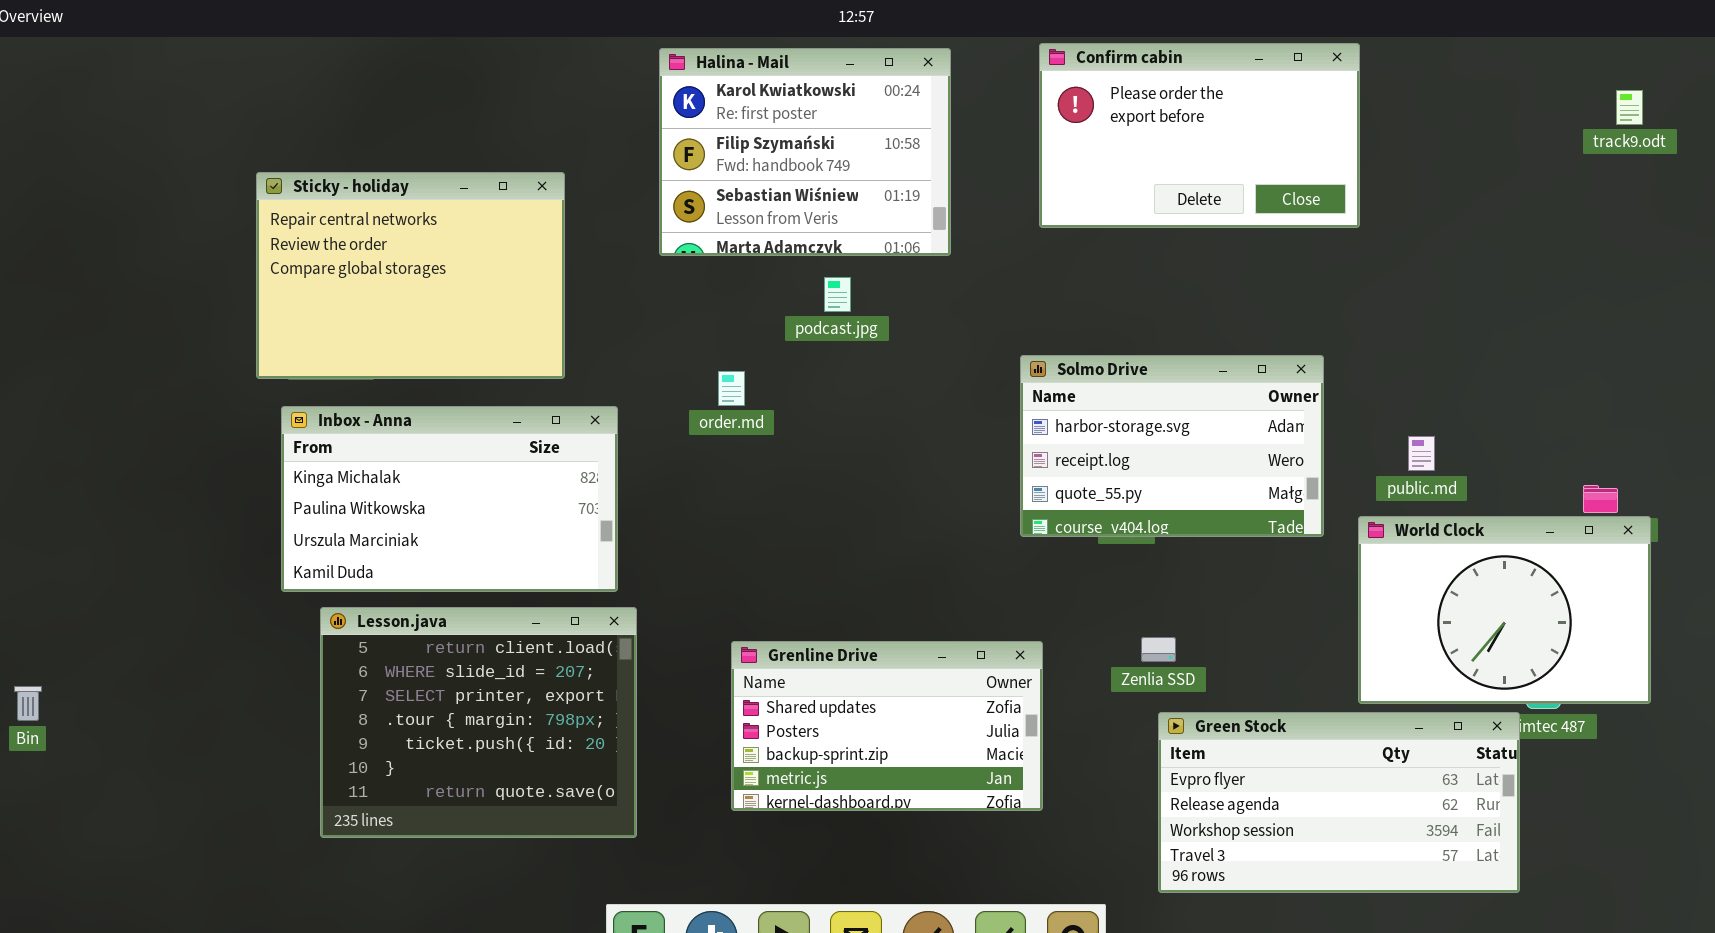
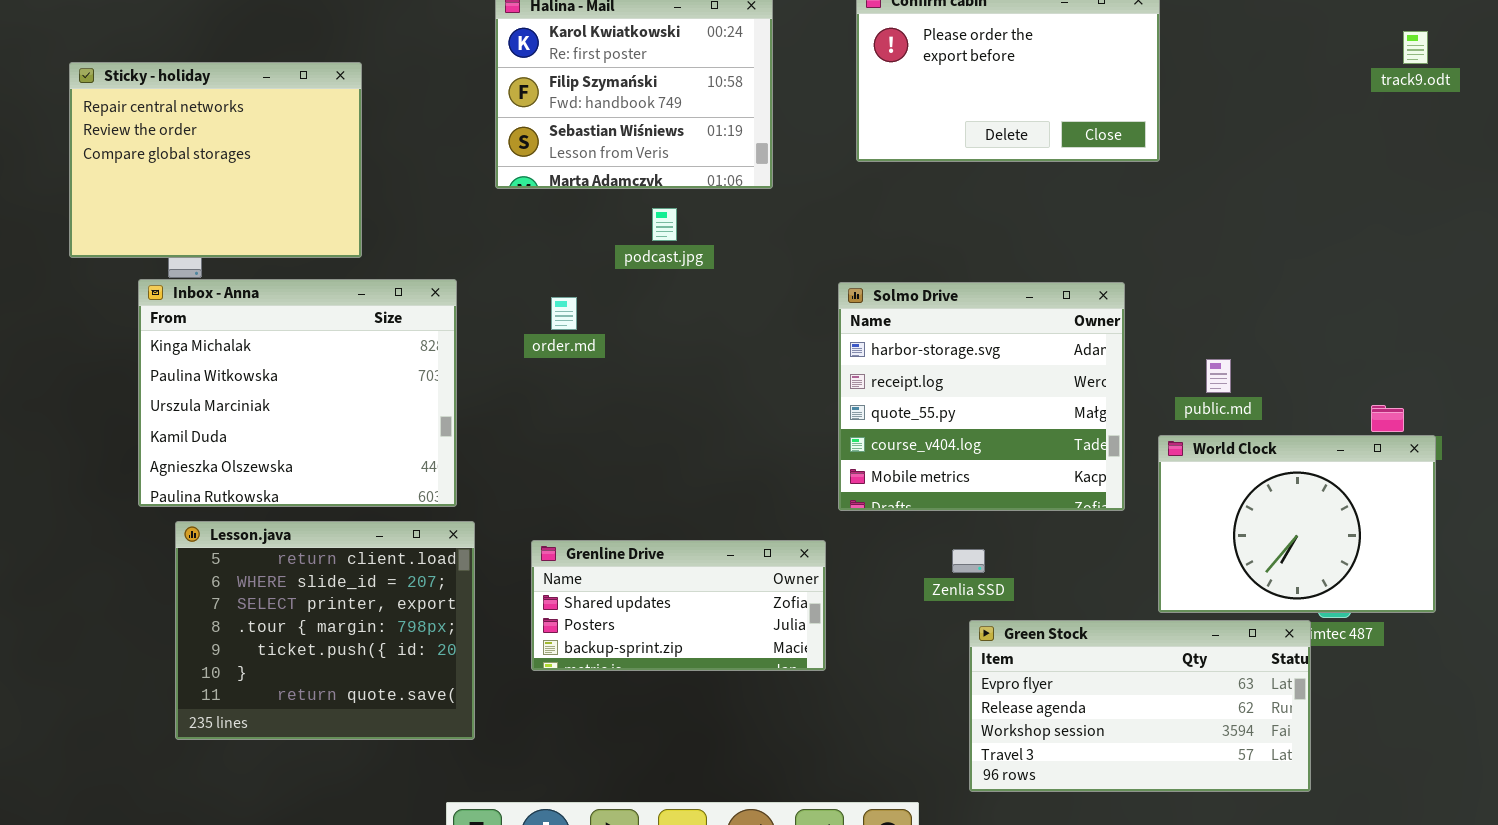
Sticky - holiday: [256,172,565,379] -> [69,62,362,258], moved
Solmo Drive: [1020,355,1324,537] -> [838,282,1125,511], resized
Inbox - Anna: [281,406,618,592] -> [138,279,457,507], resized
Grenline Drive: [731,641,1043,811] -> [531,540,826,671], moved, resized

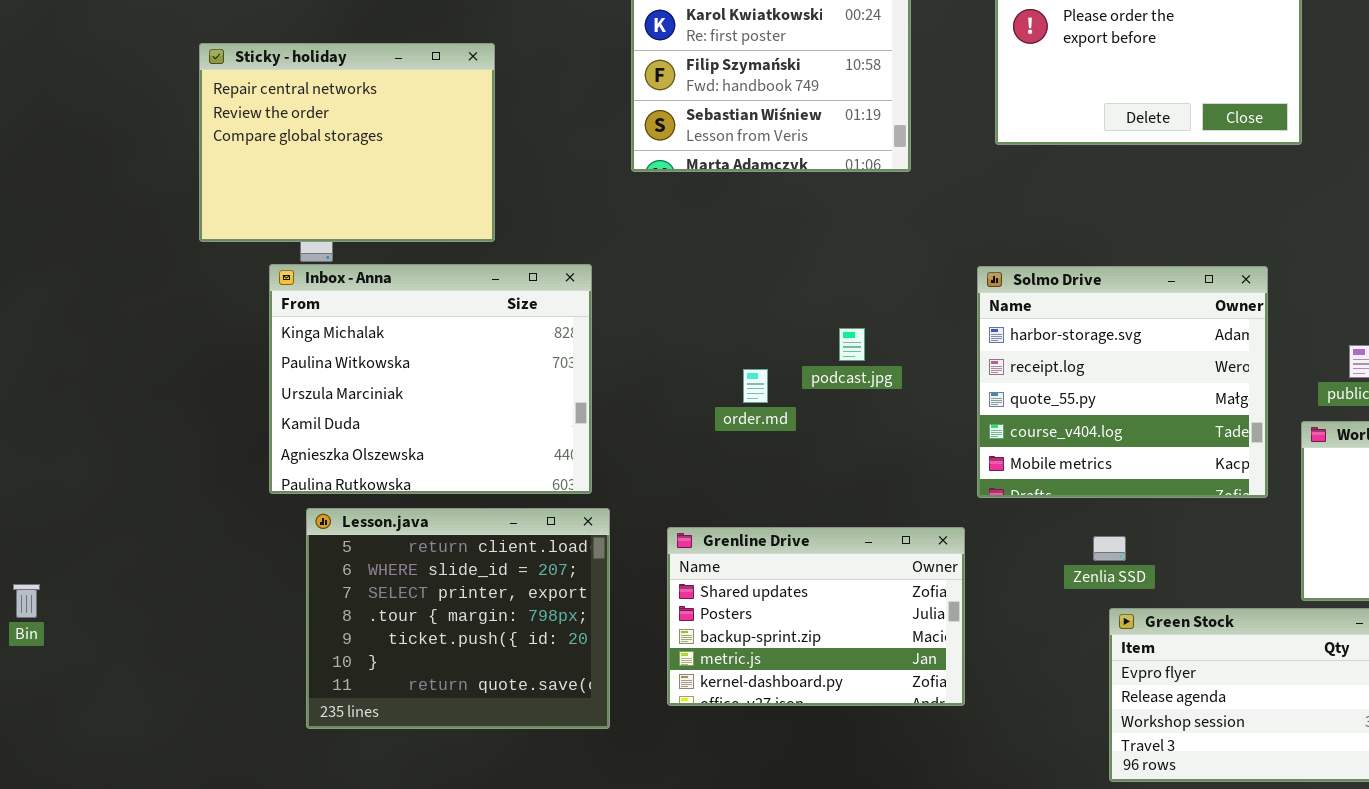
podcast.jpg: [652,208,677,241] -> [839,328,865,361], moved
order.md: [551,297,577,330] -> [743,369,768,403], moved
Grenline Drive: [531,540,826,671] -> [667,527,965,706], resized

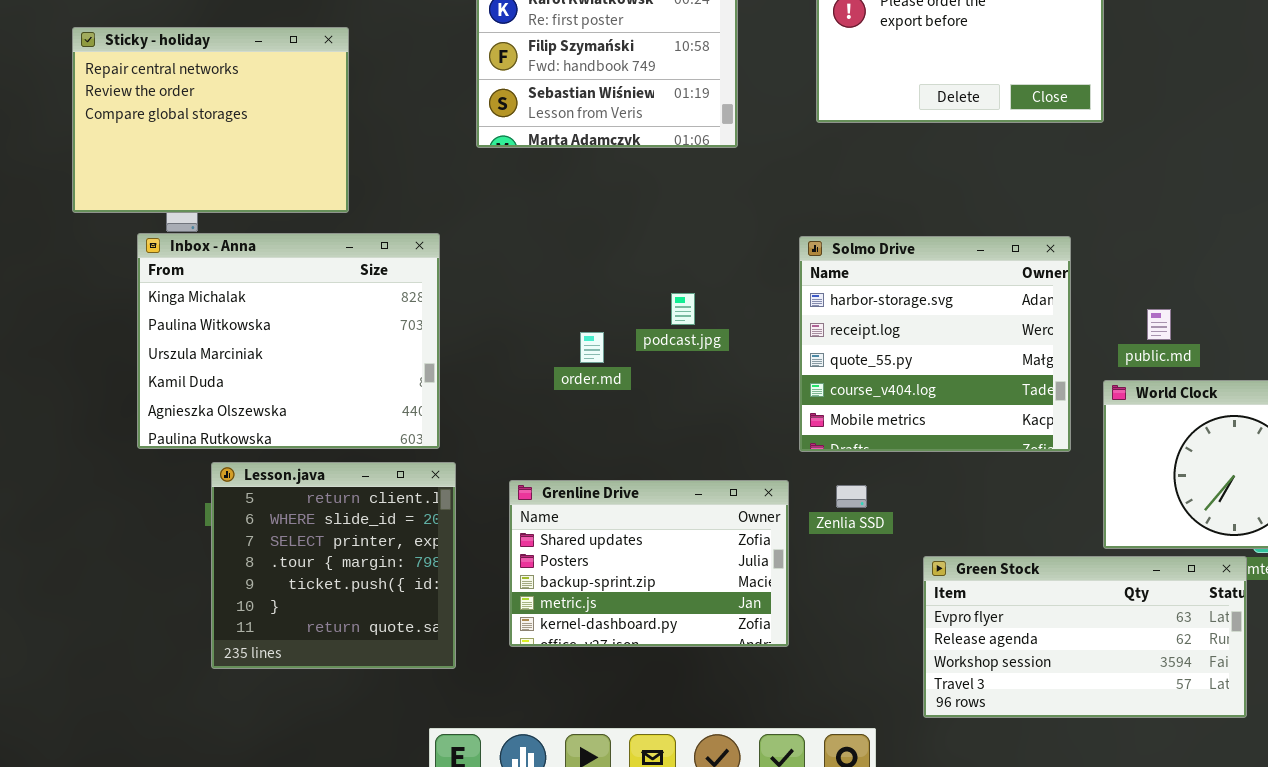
Lesson.java: [306,508,610,729] -> [211,462,456,669], resized
Zenlia SSD: [1093,536,1126,561] -> [836,485,867,508], moved

